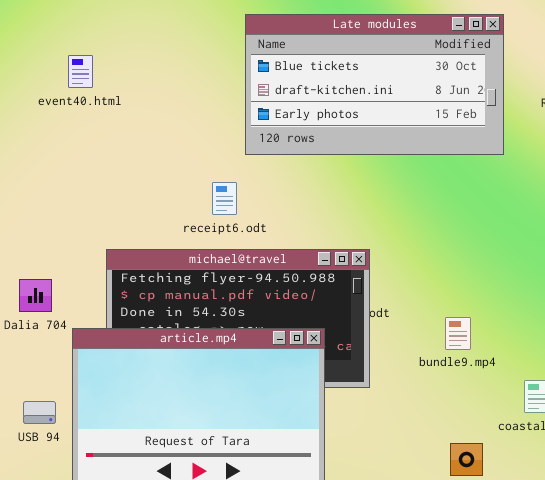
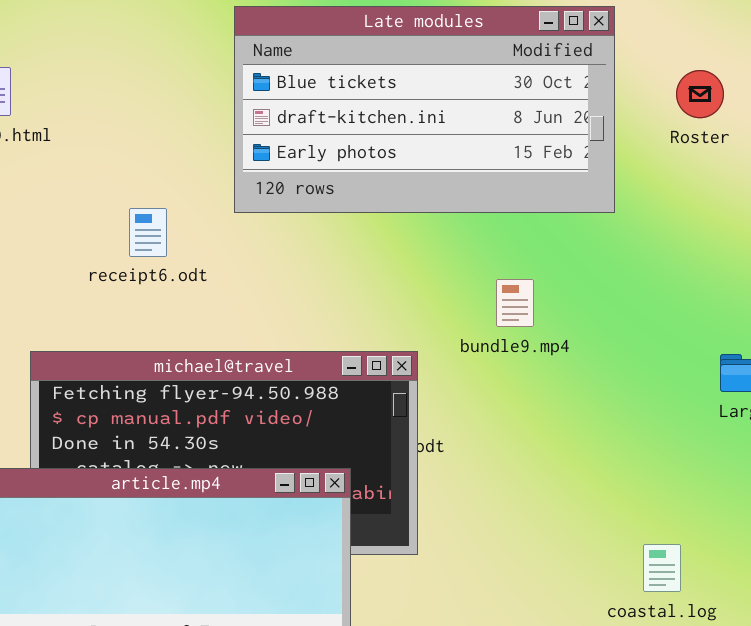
receipt6.odt: [212,182,237,215] -> [129,208,167,257], moved
bundle9.mp4: [445,317,471,350] -> [496,279,534,327], moved

